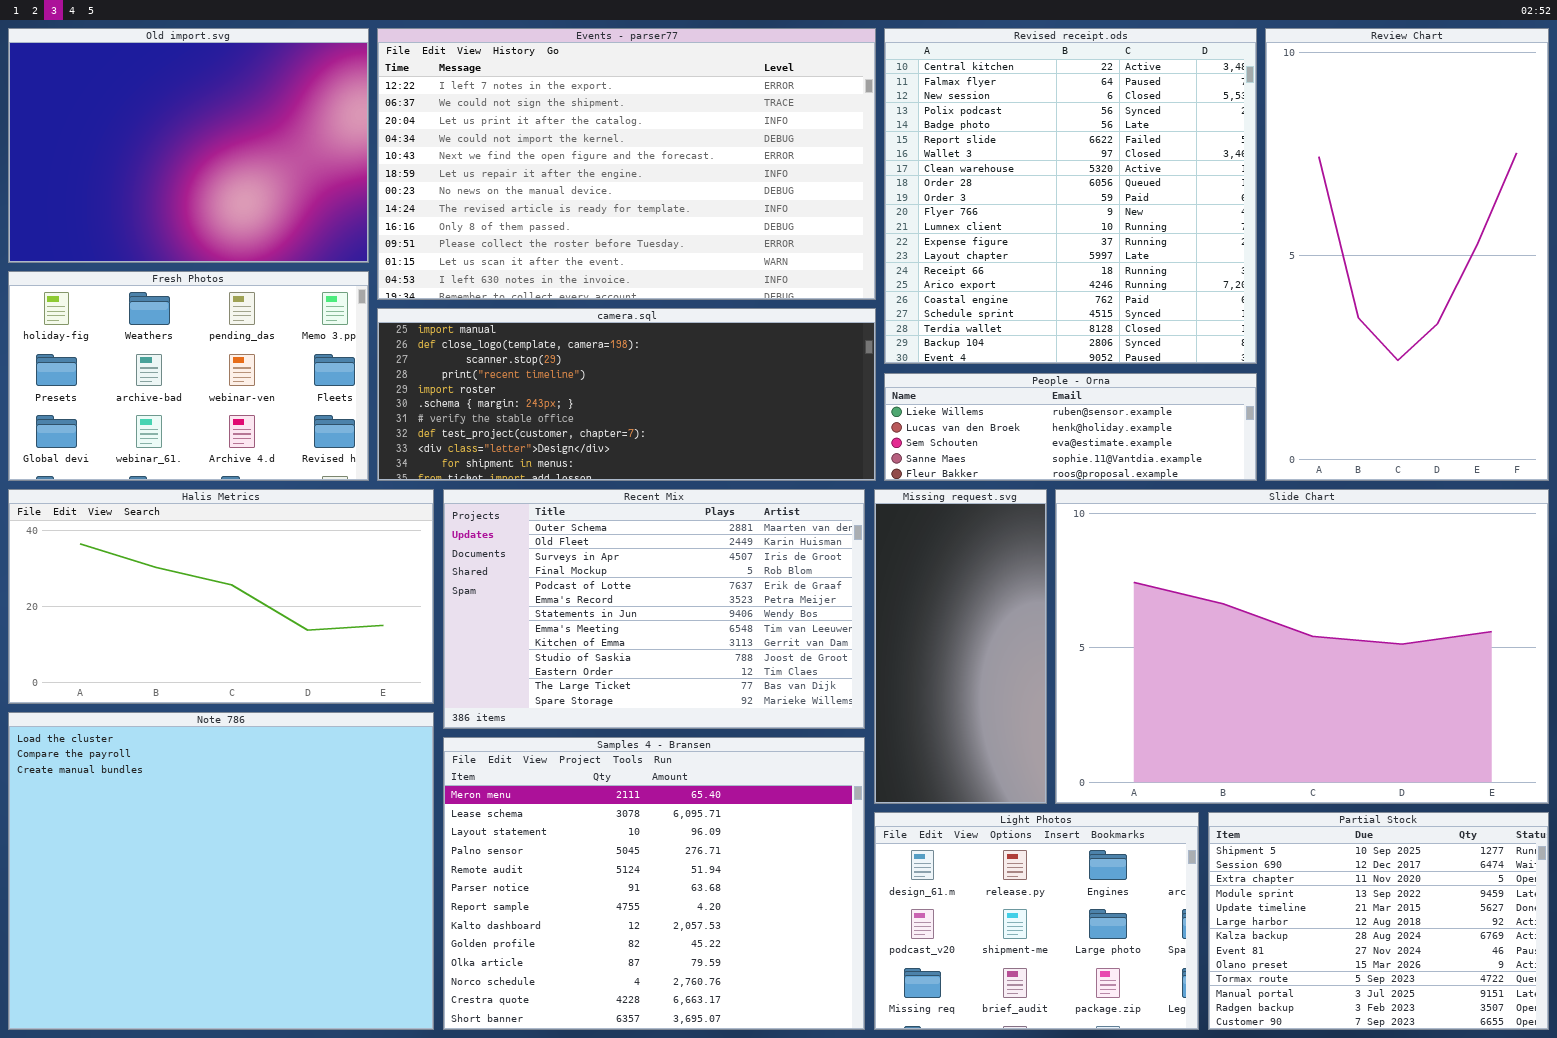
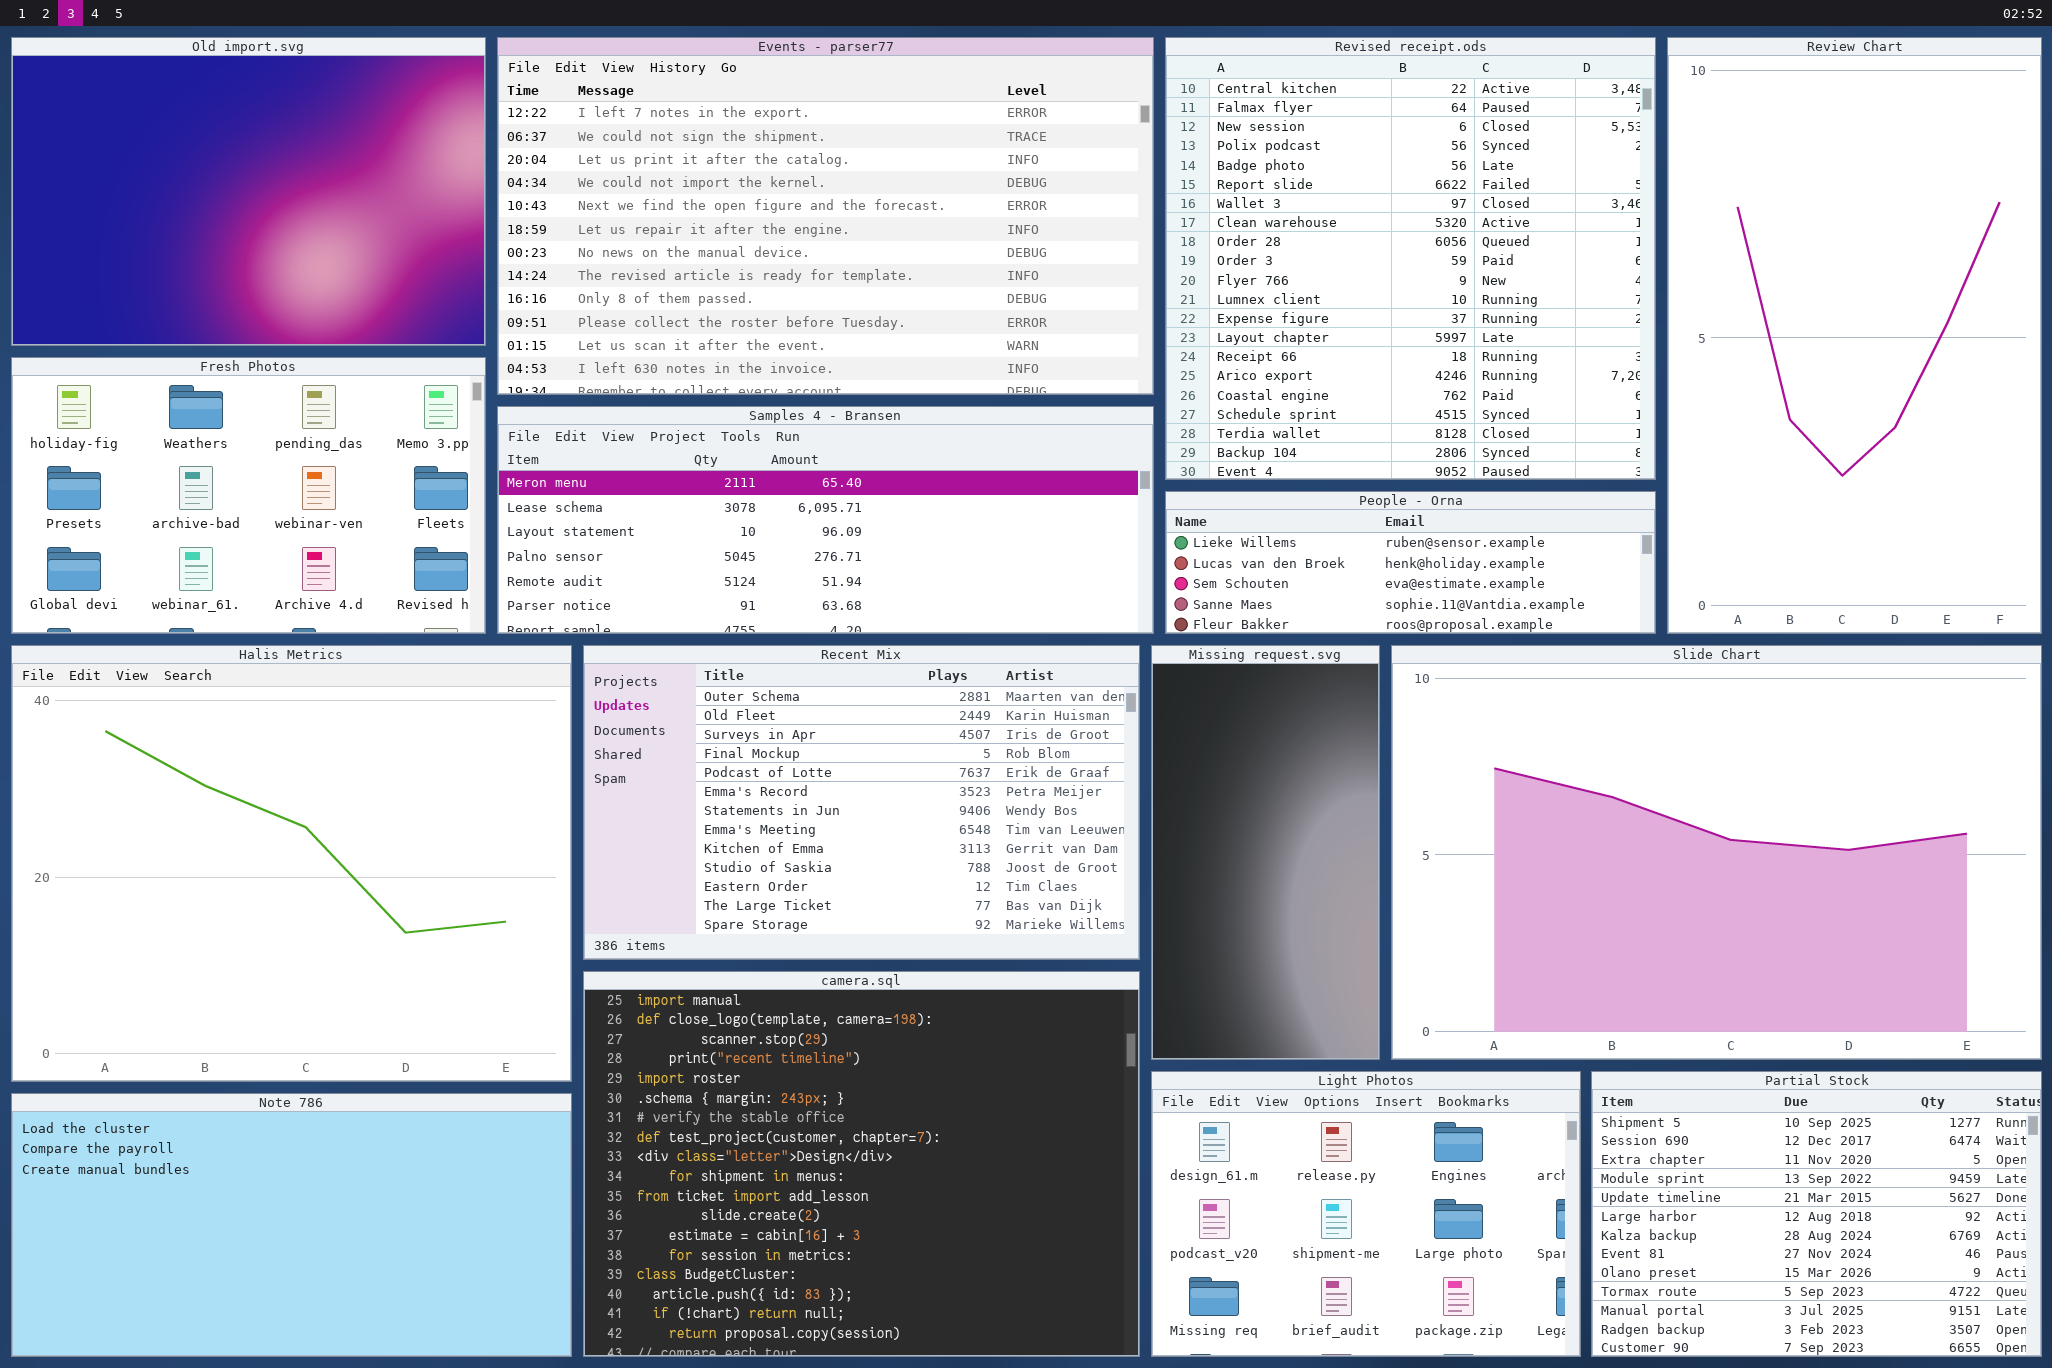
camera.sql: [377,308,876,481] -> [583,971,1140,1357], moved, resized
Halis Metrics: [8,489,434,704] -> [11,645,572,1082], resized
Note 786: [8,712,434,1030] -> [11,1093,572,1357], resized
Samples 4 - Bransen: [443,737,865,1030] -> [497,406,1154,634], moved, resized

